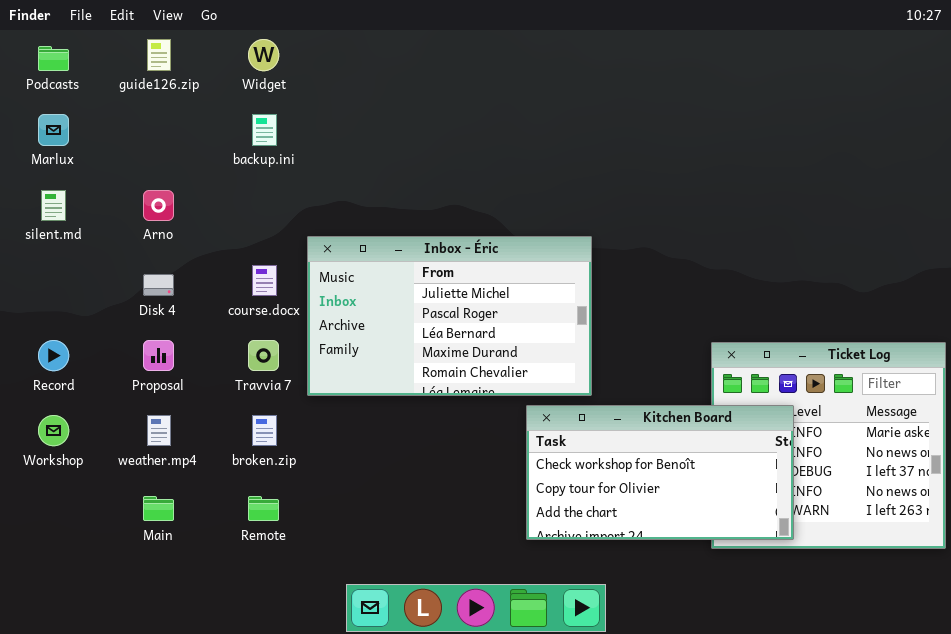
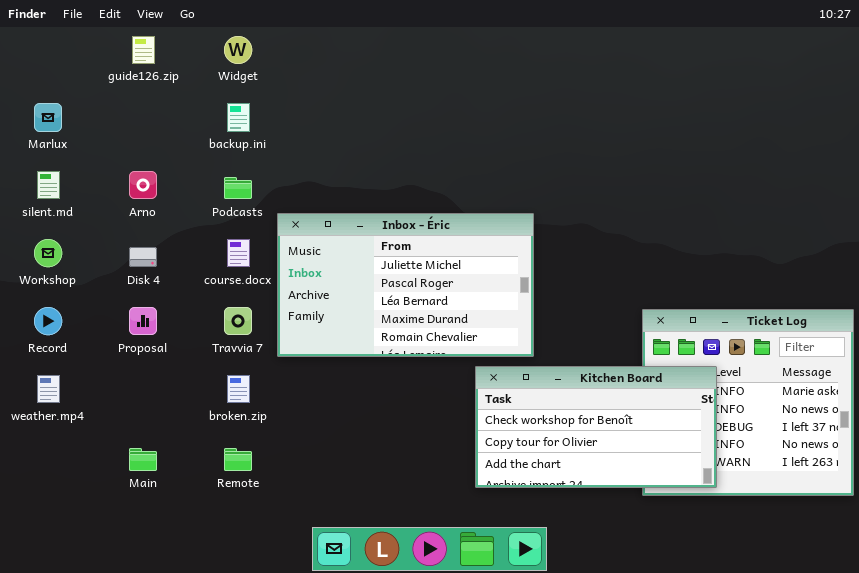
Podcasts: [38,46,69,71] -> [224,177,252,199], moved
Workshop: [38,415,69,446] -> [34,239,62,267], moved
weather.mp4: [147,415,171,446] -> [37,375,60,403], moved

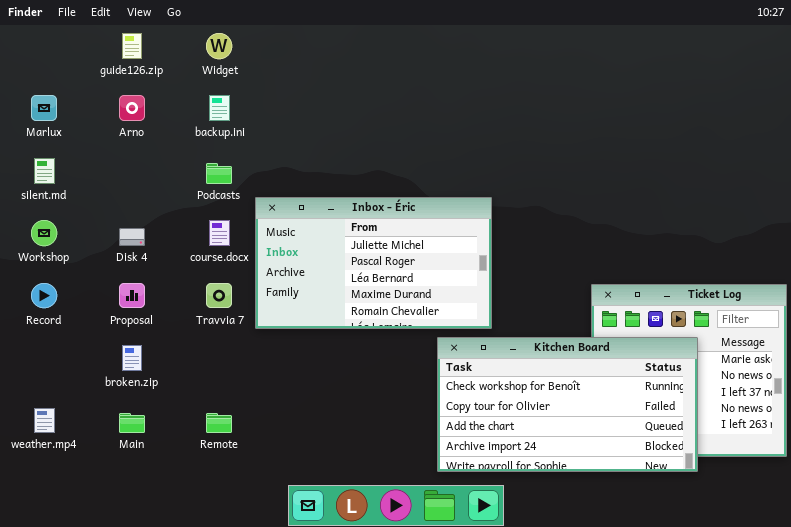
Arno: [129,171,157,199] -> [119,95,145,121], moved
Kitchen Board: [475,366,717,488] -> [437,337,698,472], resized
weather.mp4: [37,375,60,403] -> [34,408,55,433], moved
broken.zip: [227,375,250,403] -> [122,345,142,371], moved

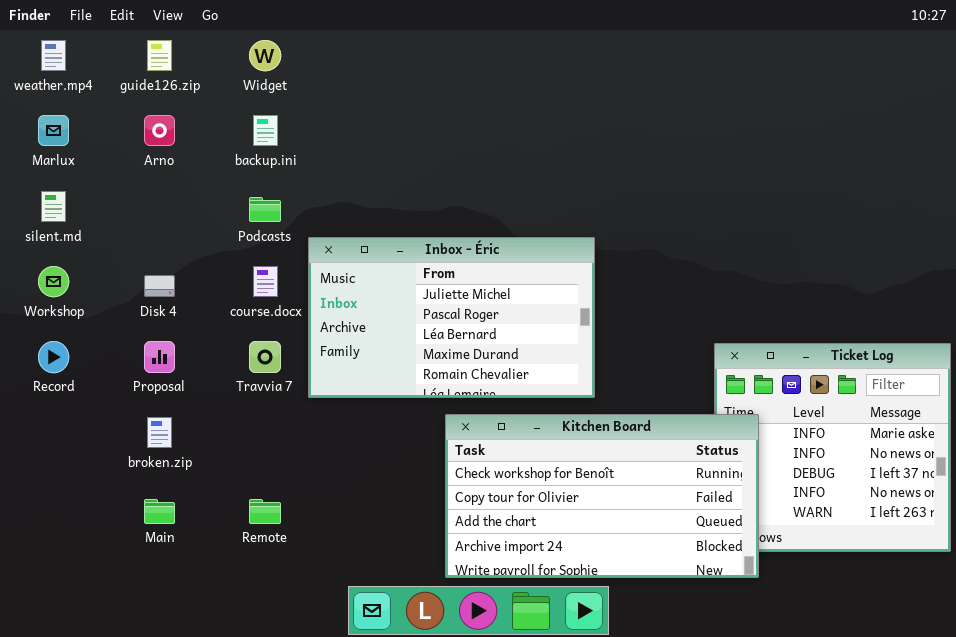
Kitchen Board: [437,337,698,472] -> [445,414,759,578], moved
weather.mp4: [34,408,55,433] -> [41,40,66,71], moved

